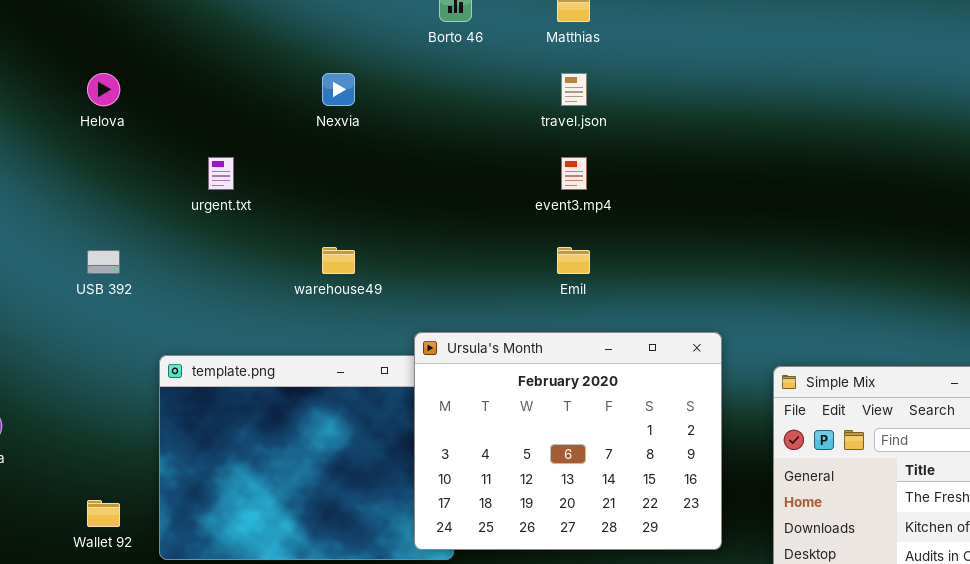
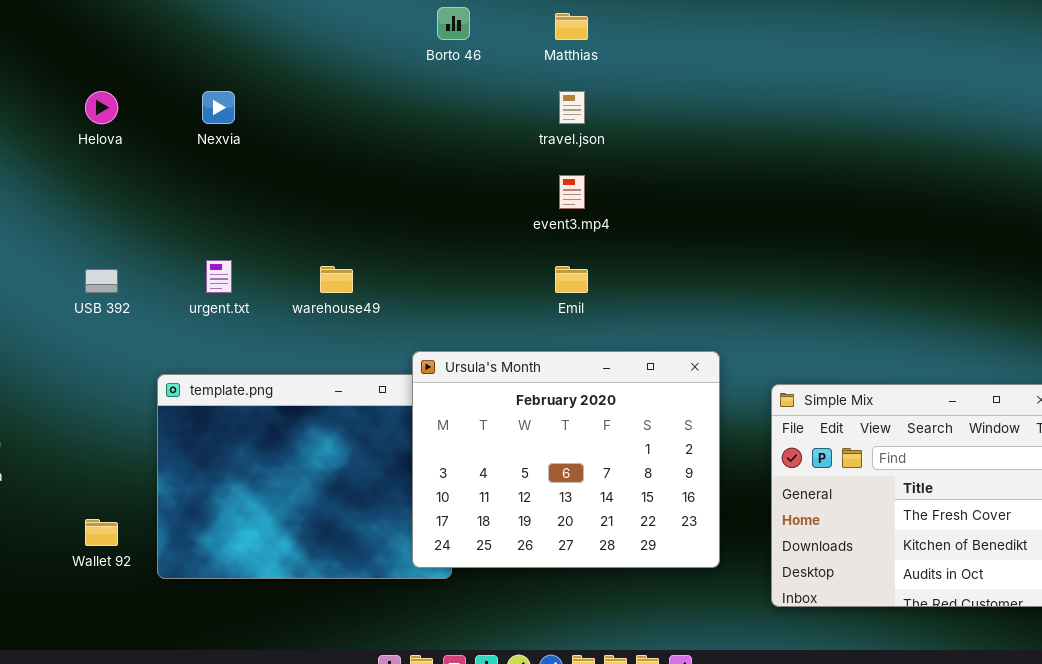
Nexvia: [322,73,355,106] -> [202,91,235,124], moved
urgent.txt: [208,157,234,190] -> [206,260,232,293], moved

